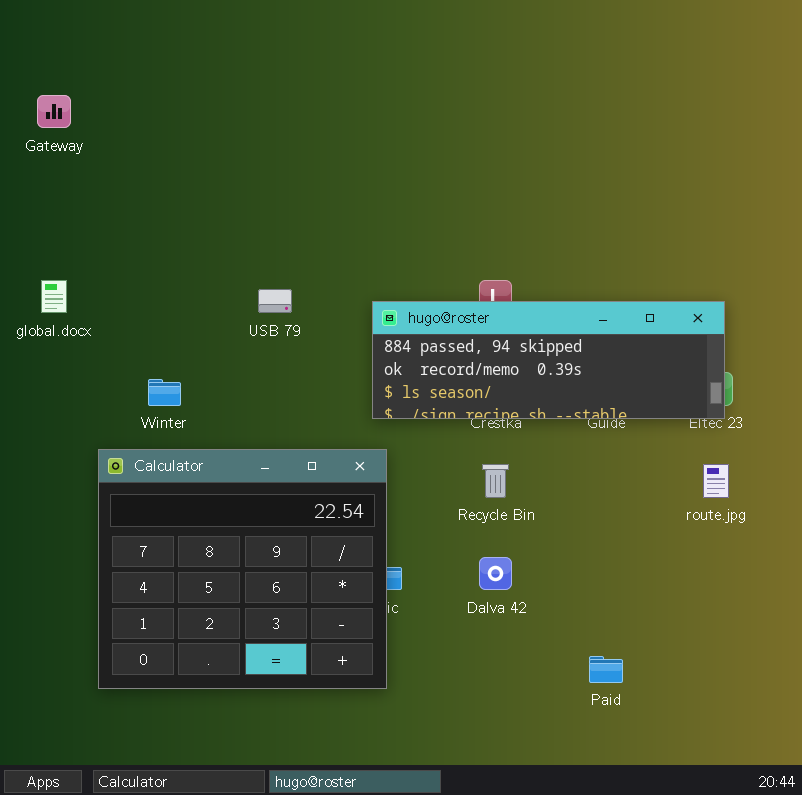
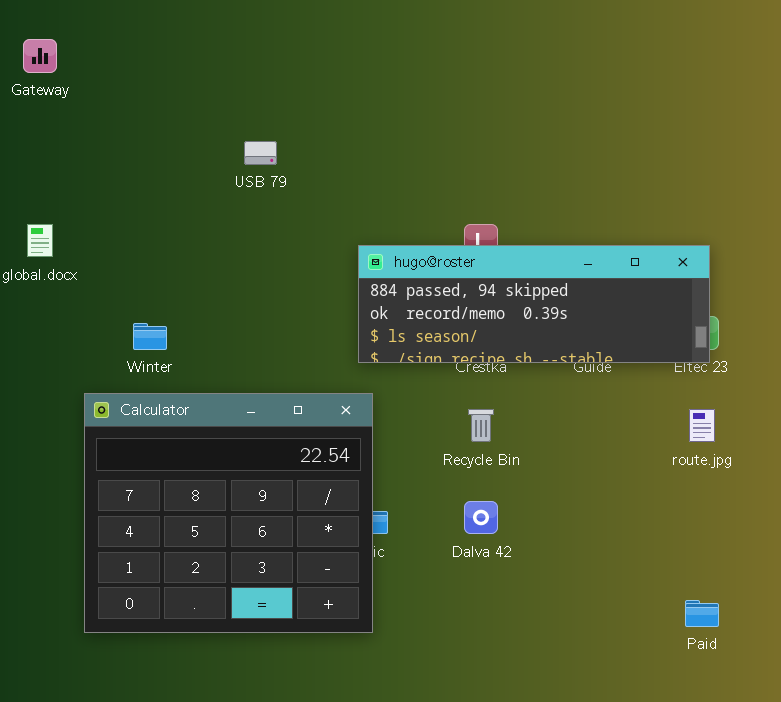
USB 79: [258,289,292,313] -> [244,141,277,165], moved
Paid: [589,656,623,683] -> [685,600,719,627], moved

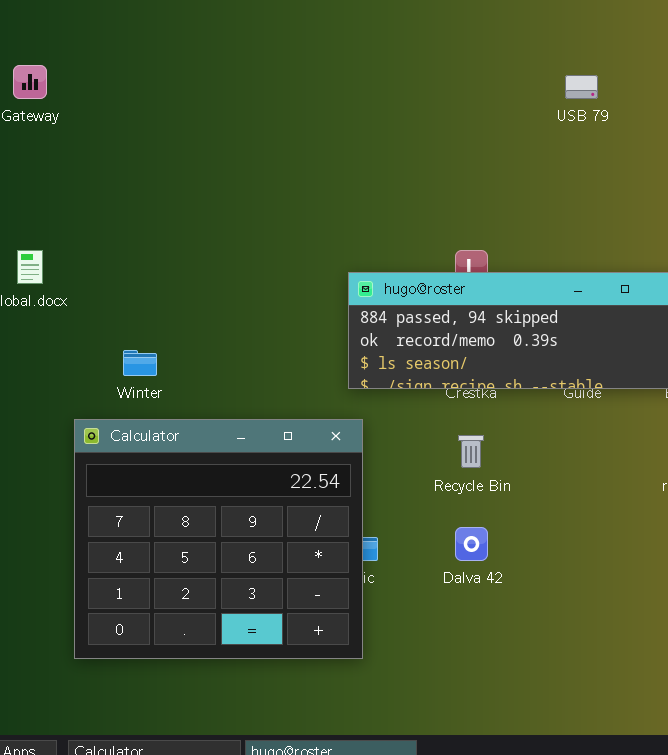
USB 79: [244,141,277,165] -> [565,75,598,99], moved

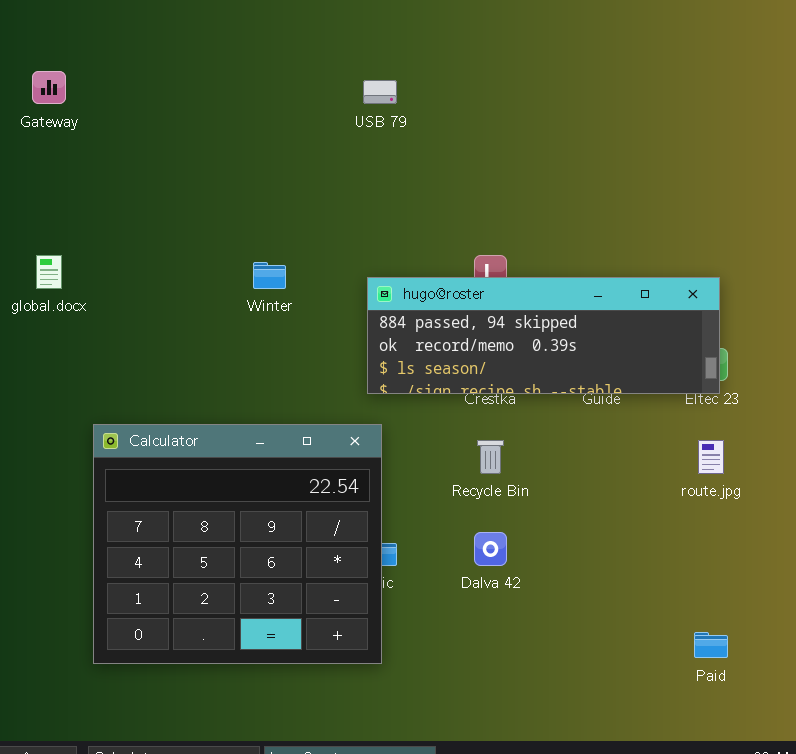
USB 79: [565,75,598,99] -> [363,80,397,104], moved
Winter: [123,350,157,376] -> [253,262,286,289], moved

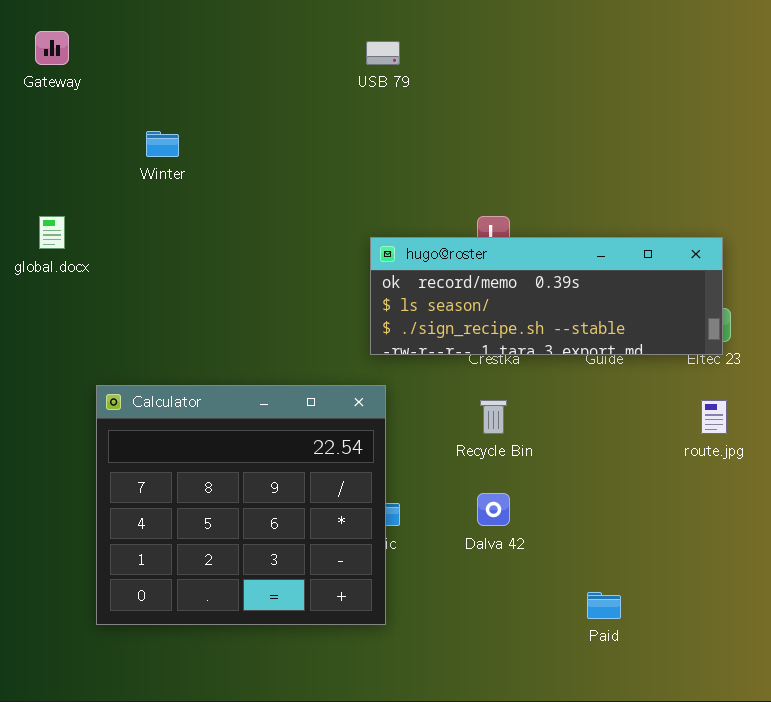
Winter: [253,262,286,289] -> [146,131,179,157], moved
hugo@roster: [367,277,720,394] -> [370,237,723,355], scrolled down 1 row
Paid: [694,632,728,658] -> [587,592,621,619], moved

